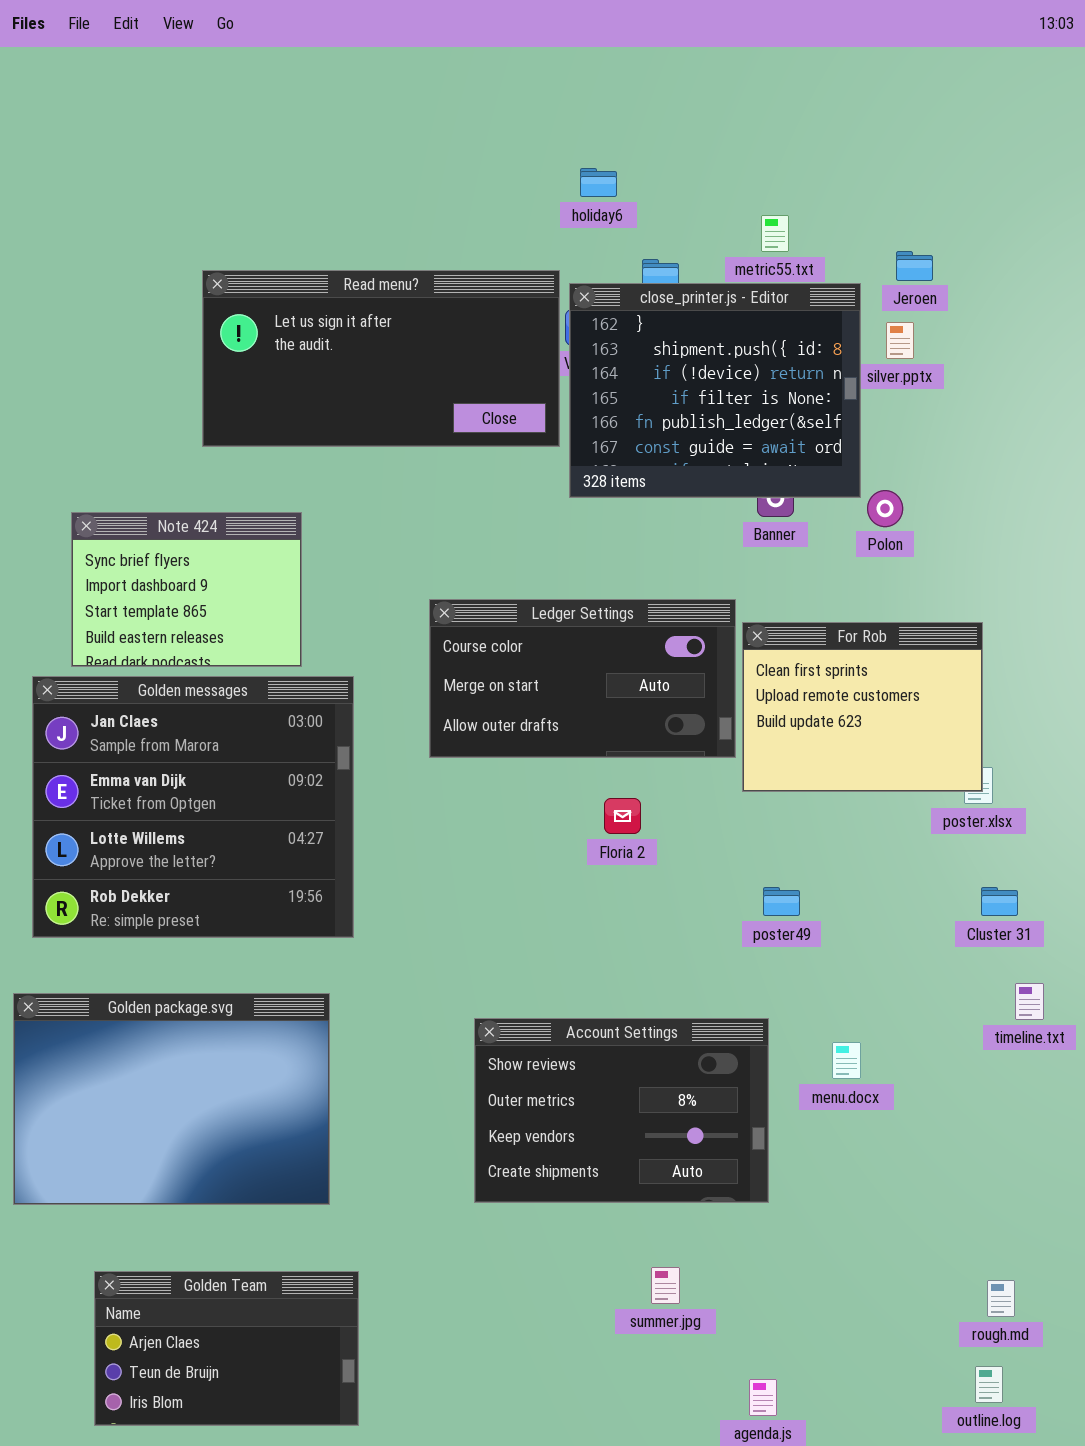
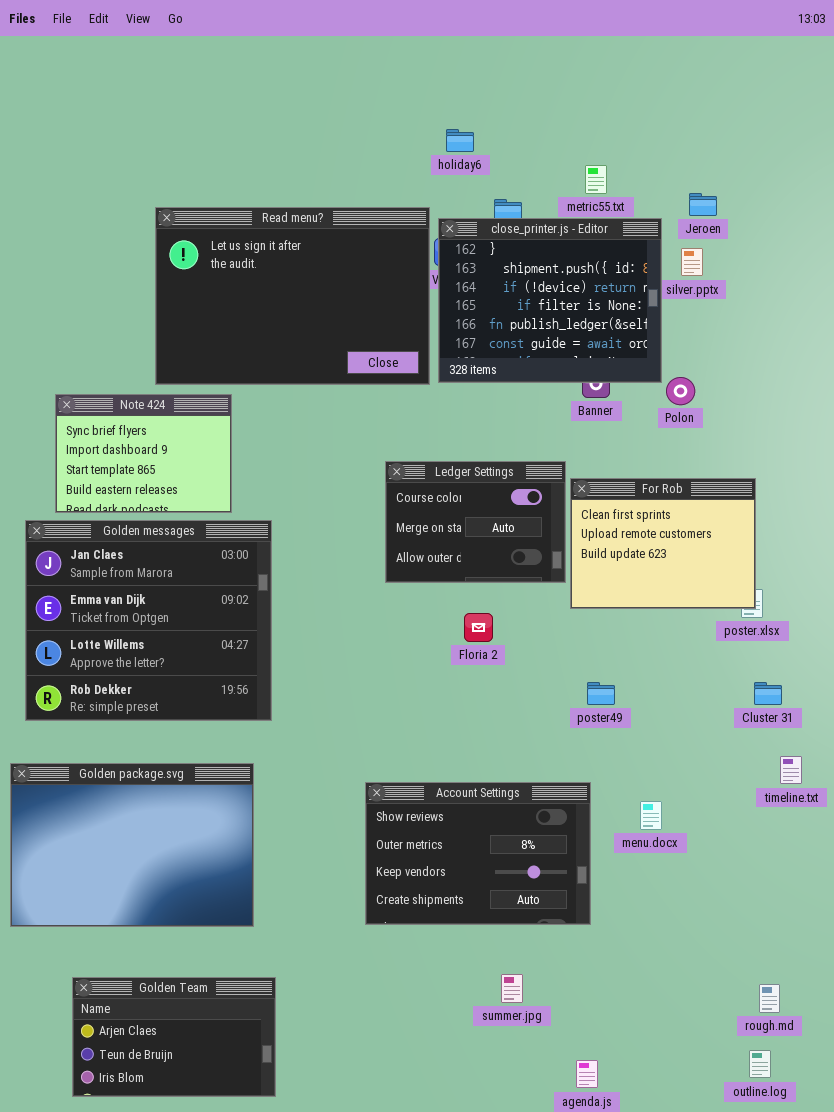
Read menu?: [202,270,560,447] -> [155,207,430,385], resized
Ledger Settings: [429,599,736,758] -> [385,461,566,583], resized

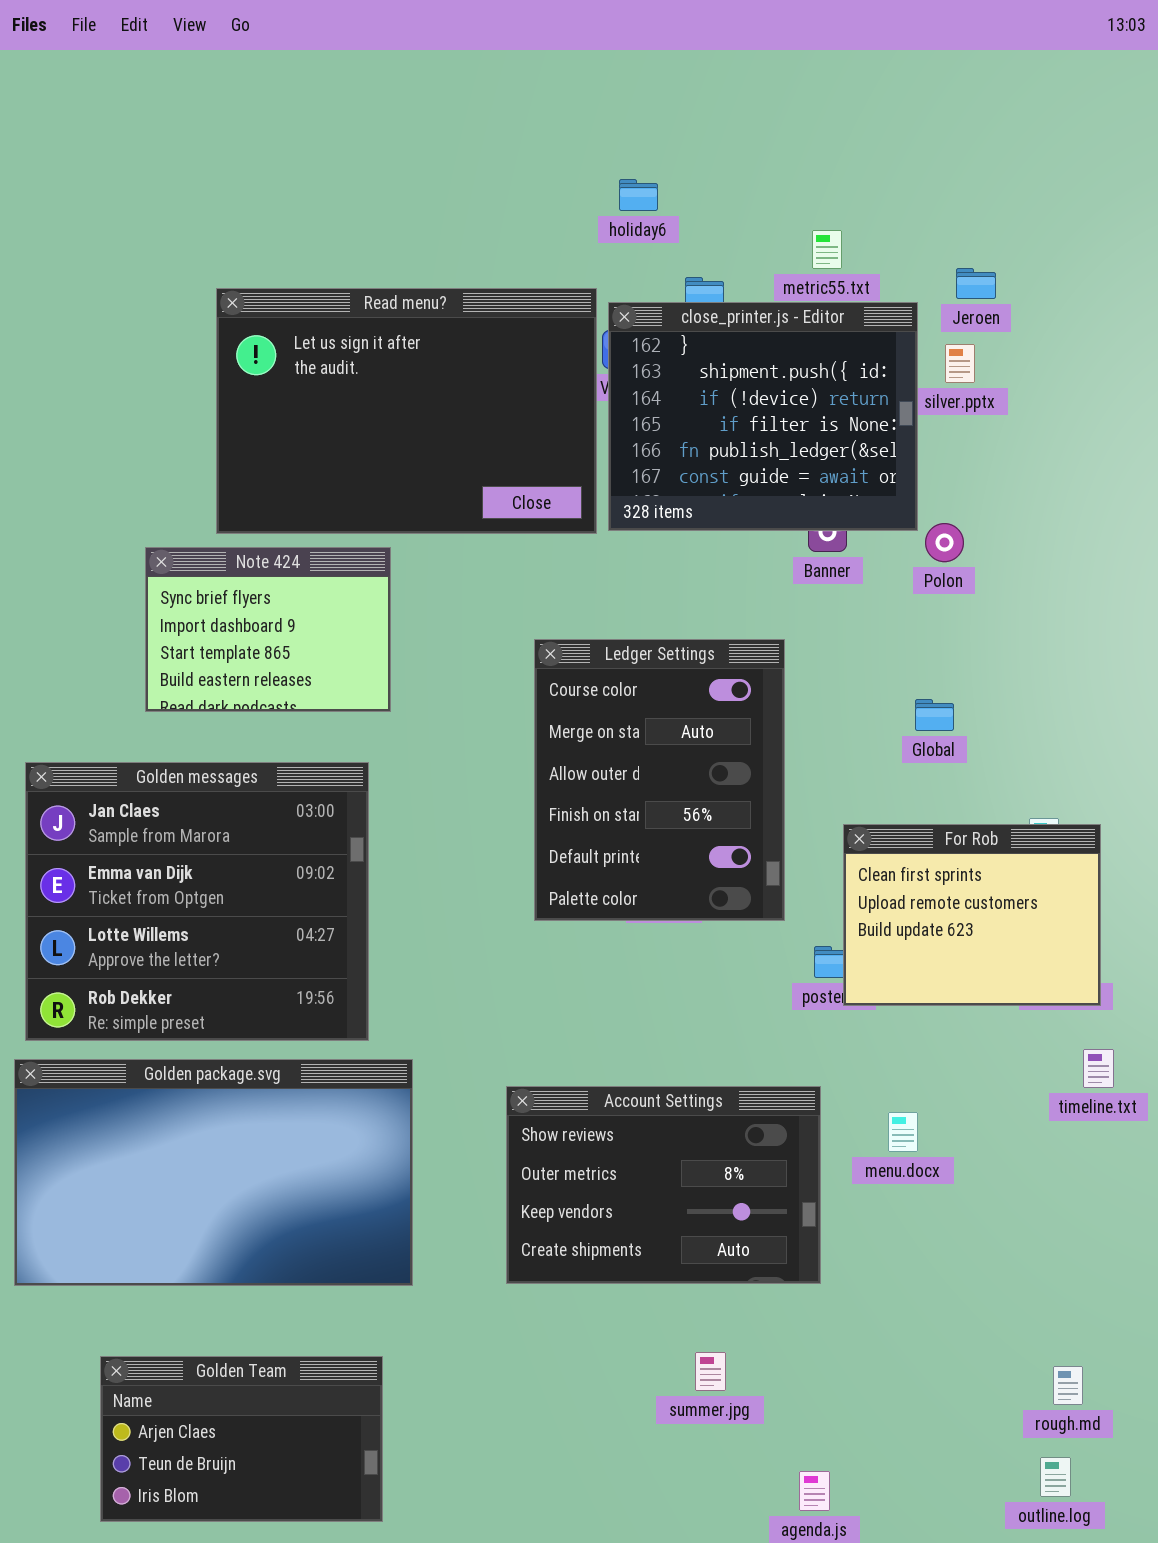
Note 424: [55,394,232,513] -> [145,547,391,712], moved
Ledger Settings: [385,461,566,583] -> [534,639,785,921], resized
For Rob: [570,478,756,609] -> [843,824,1101,1006], moved
Golden messages: [25,520,272,721] -> [25,762,369,1041], moved
Golden package.svg: [10,763,254,927] -> [14,1059,413,1286], resized

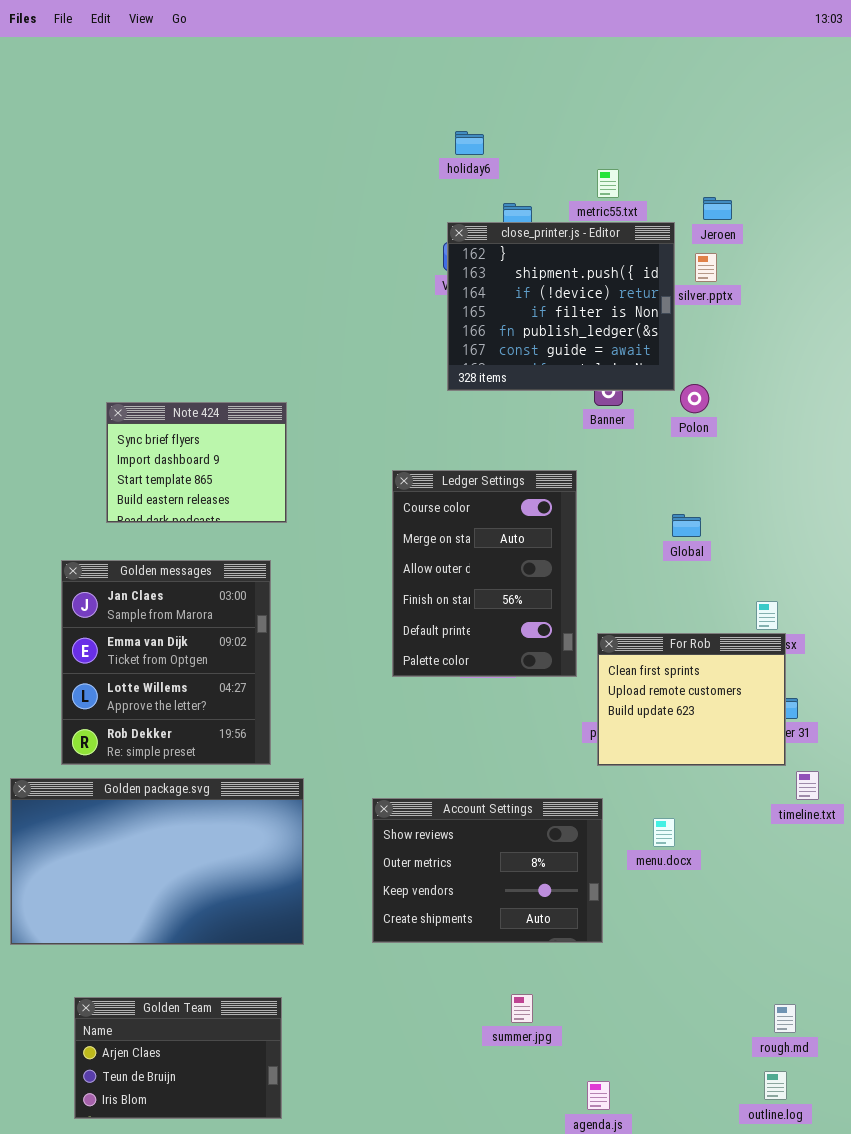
Read menu?: [216,288,597,534] -> none, closed
Golden messages: [25,762,369,1041] -> [61,560,271,765], resized
For Rob: [843,824,1101,1006] -> [597,633,786,766], moved

